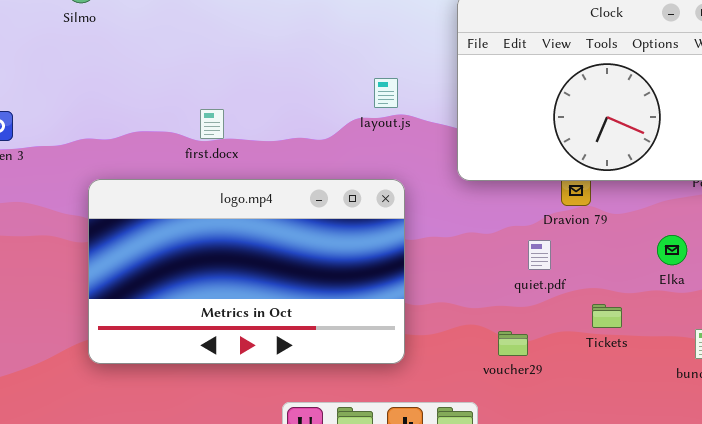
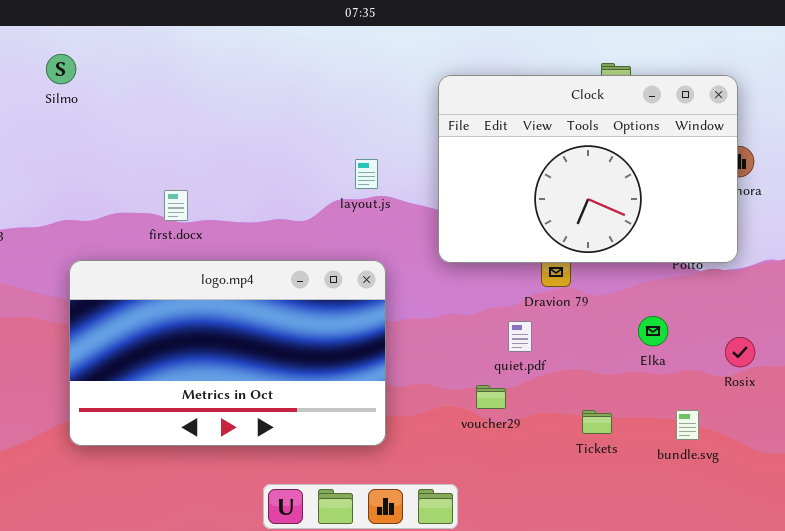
first.docx: [200,109,224,139] -> [164,190,188,221], moved
Tickets: [592,304,622,328] -> [582,410,612,434], moved
voucher29: [498,331,528,356] -> [476,385,506,409], moved

